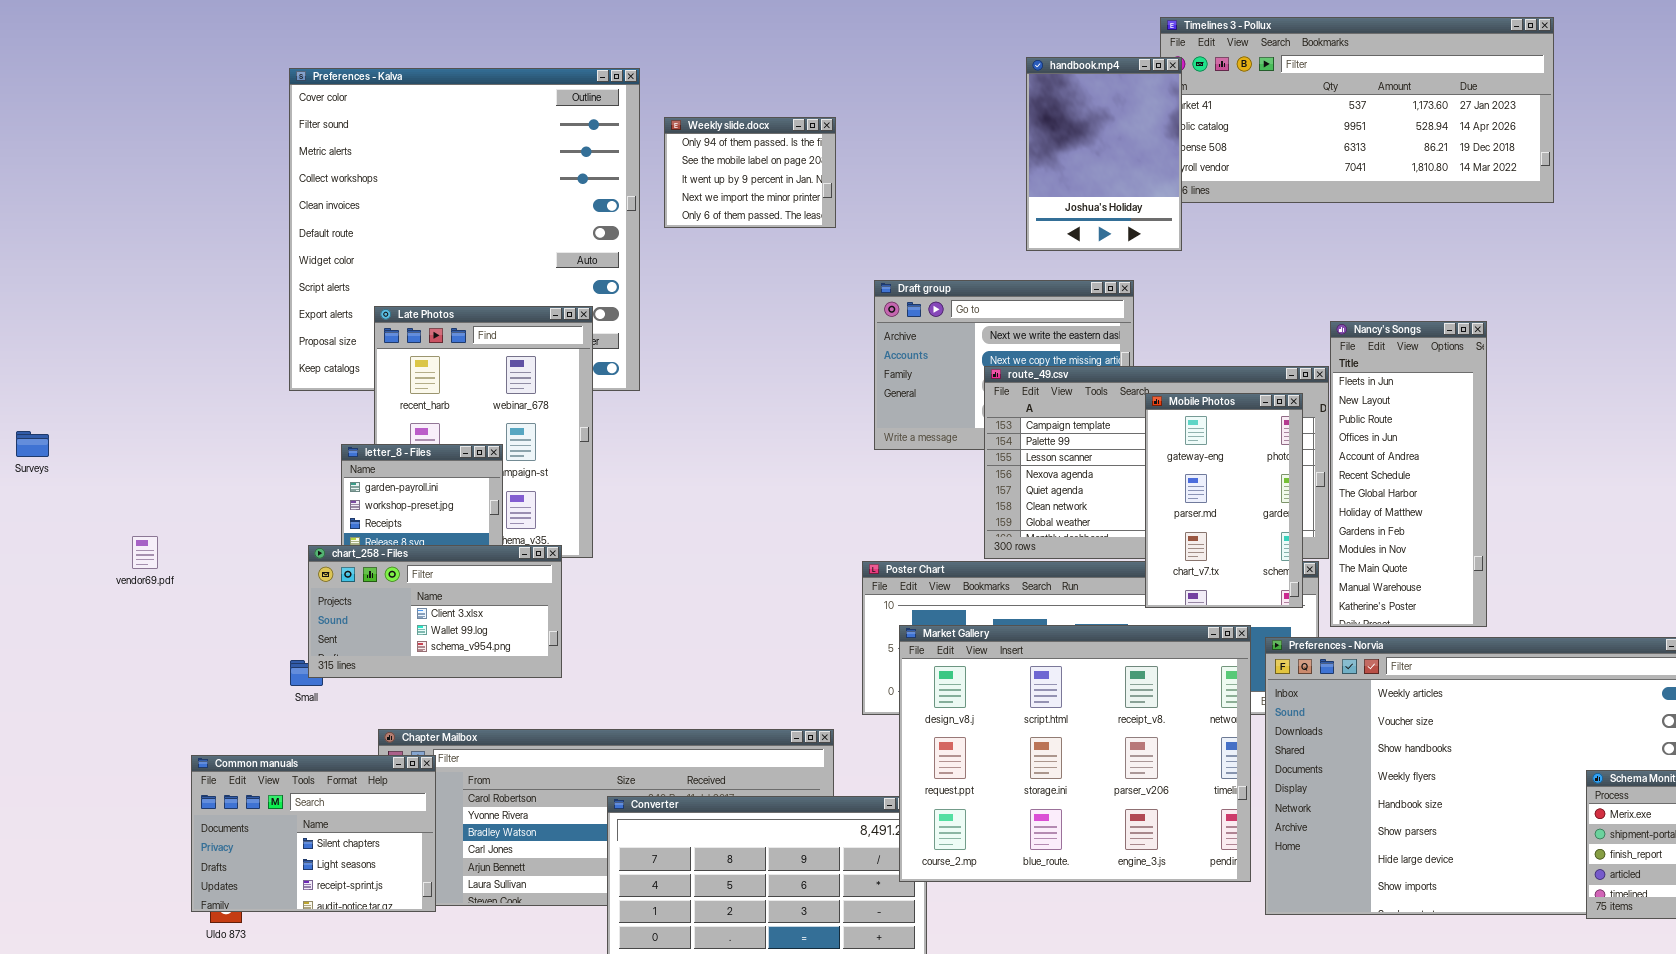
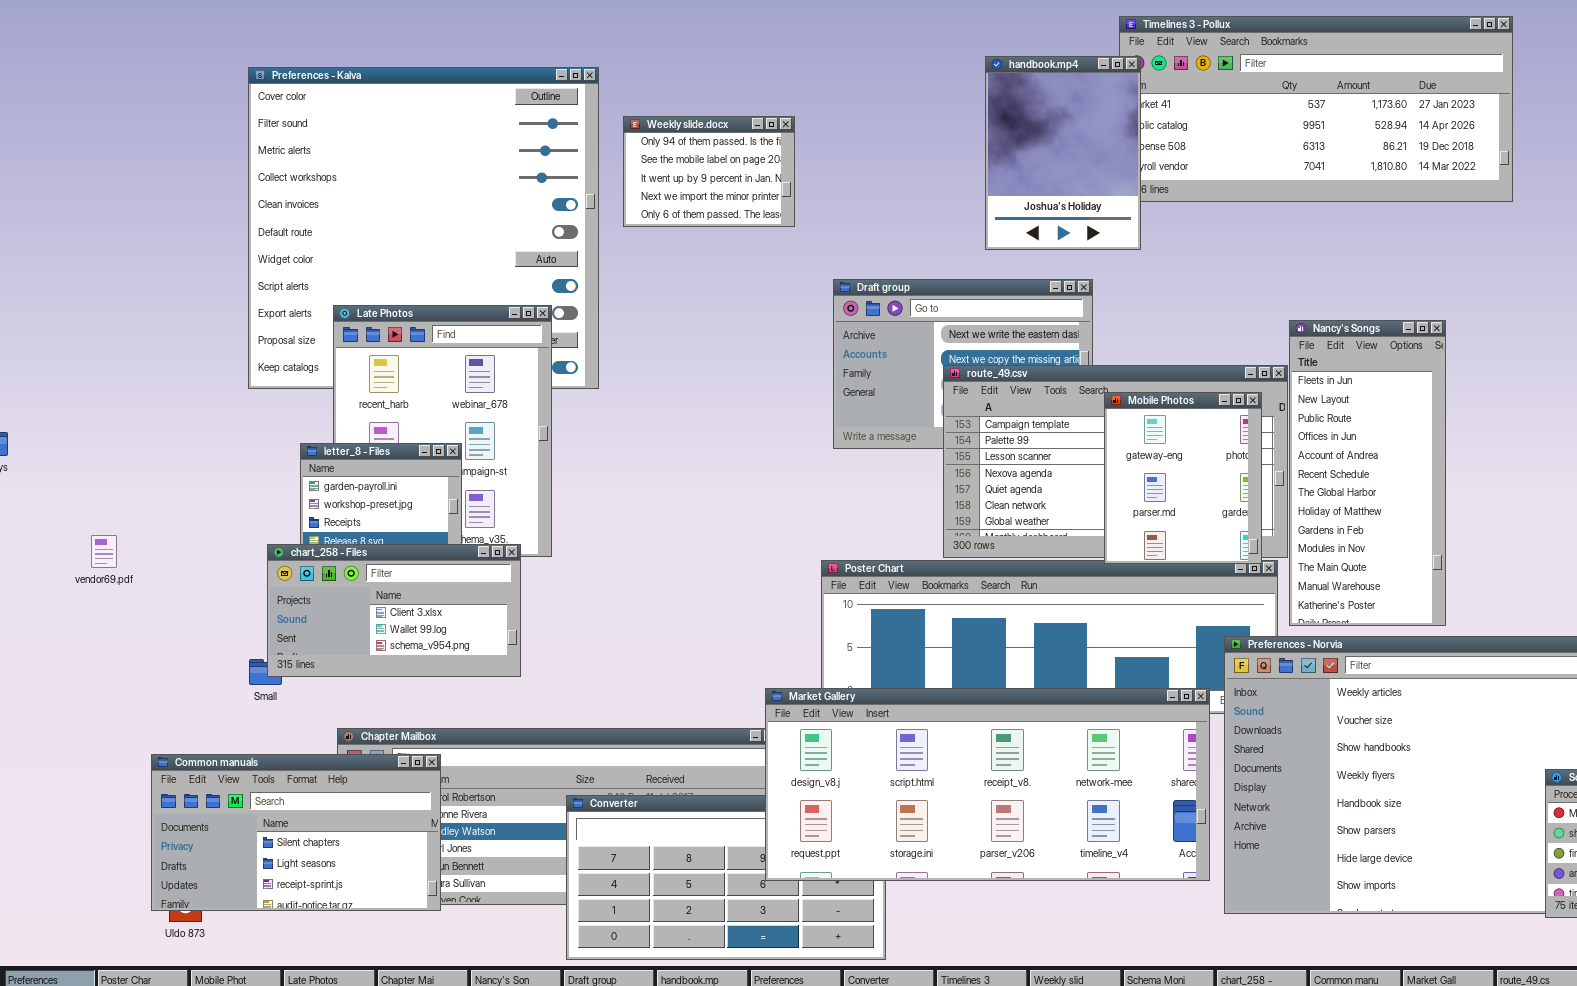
Mobile Photos: [1145,393,1303,608] -> [1104,392,1262,564], resized
Market Gallery: [899,625,1251,882] -> [765,688,1210,881], resized
Common manuals: [191,755,436,912] -> [151,754,441,911], resized

